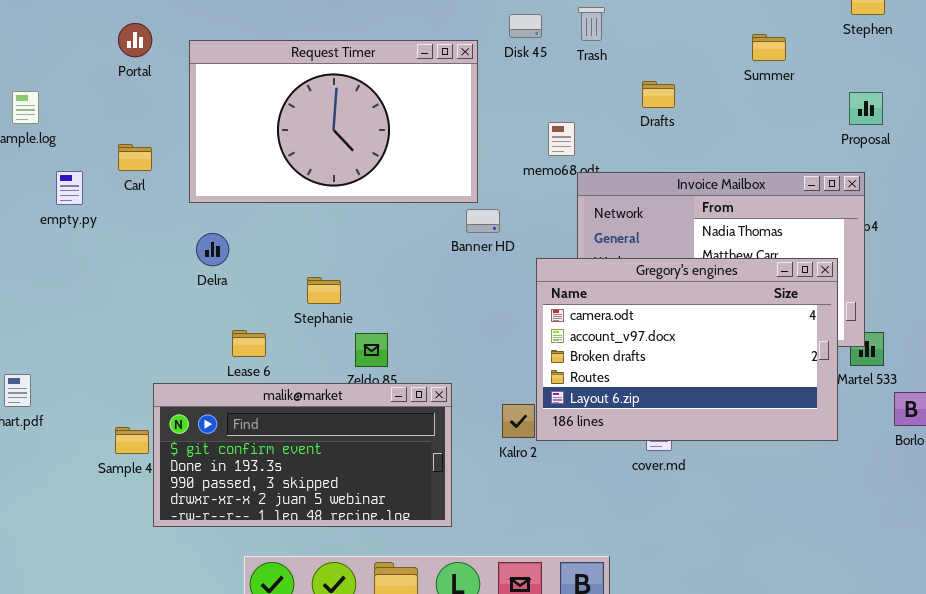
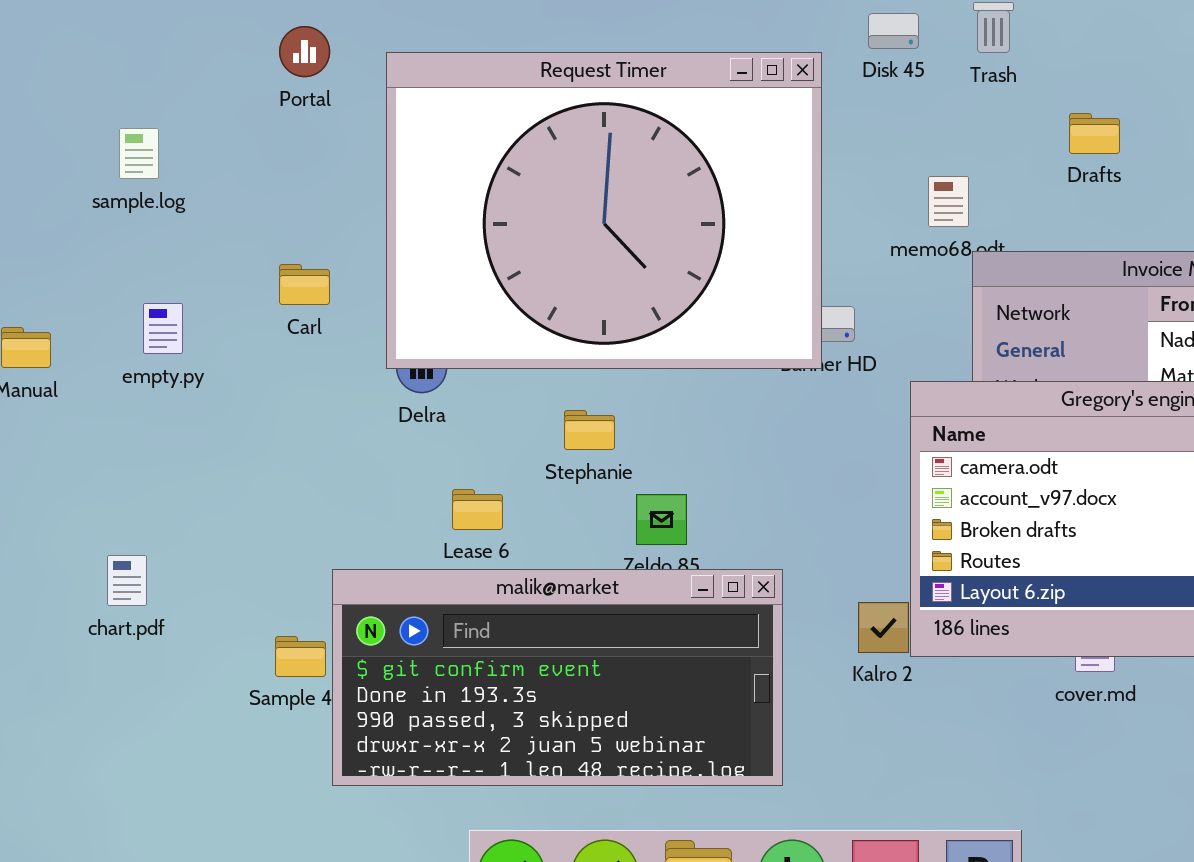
Request Timer: [189,40,478,203] -> [386,52,822,369], resized
Carl: [118,144,152,171] -> [279,264,330,305], moved
empty.py: [56,171,83,205] -> [143,303,183,354], moved

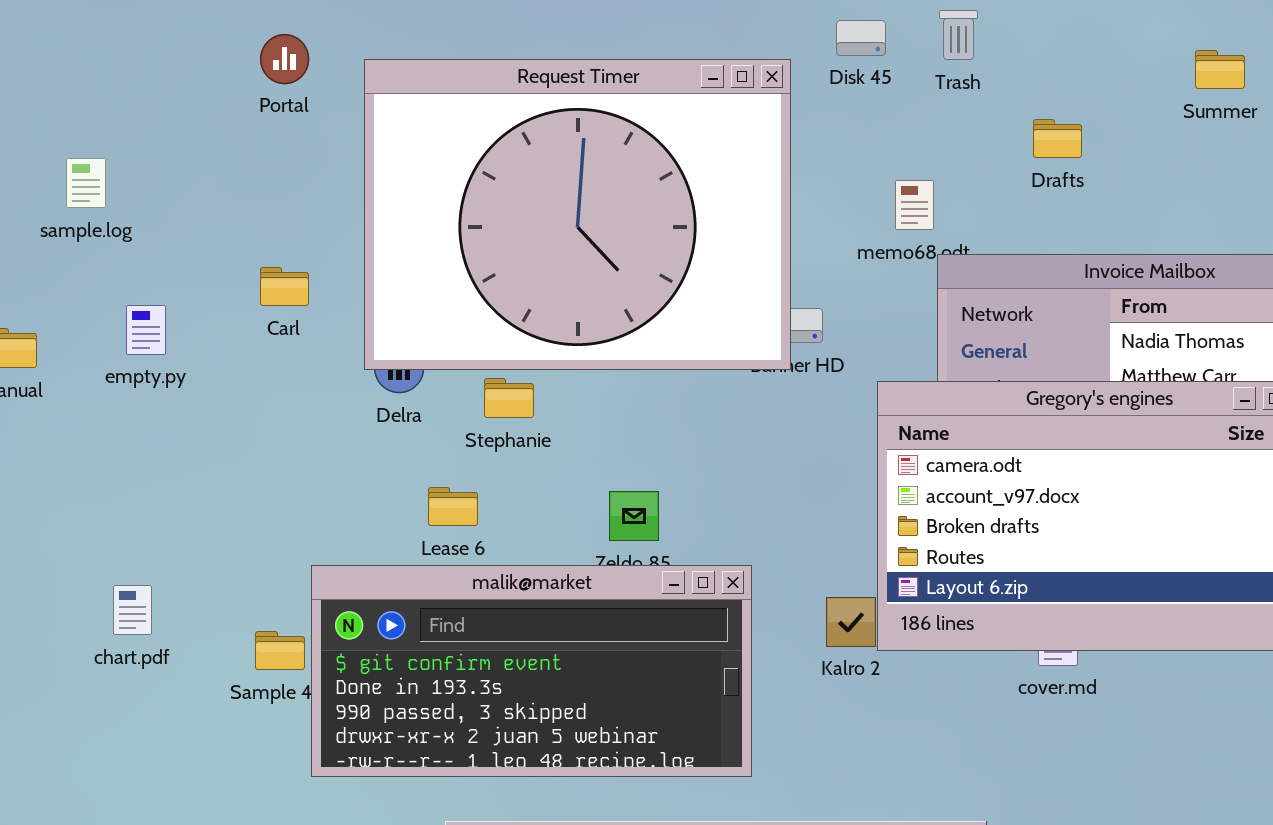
sample.log: [119,128,159,179] -> [66,158,106,208], moved
Stephanie: [564,410,615,450] -> [484,378,534,418], moved
chart.pdf: [107,555,147,606] -> [113,585,152,635], moved

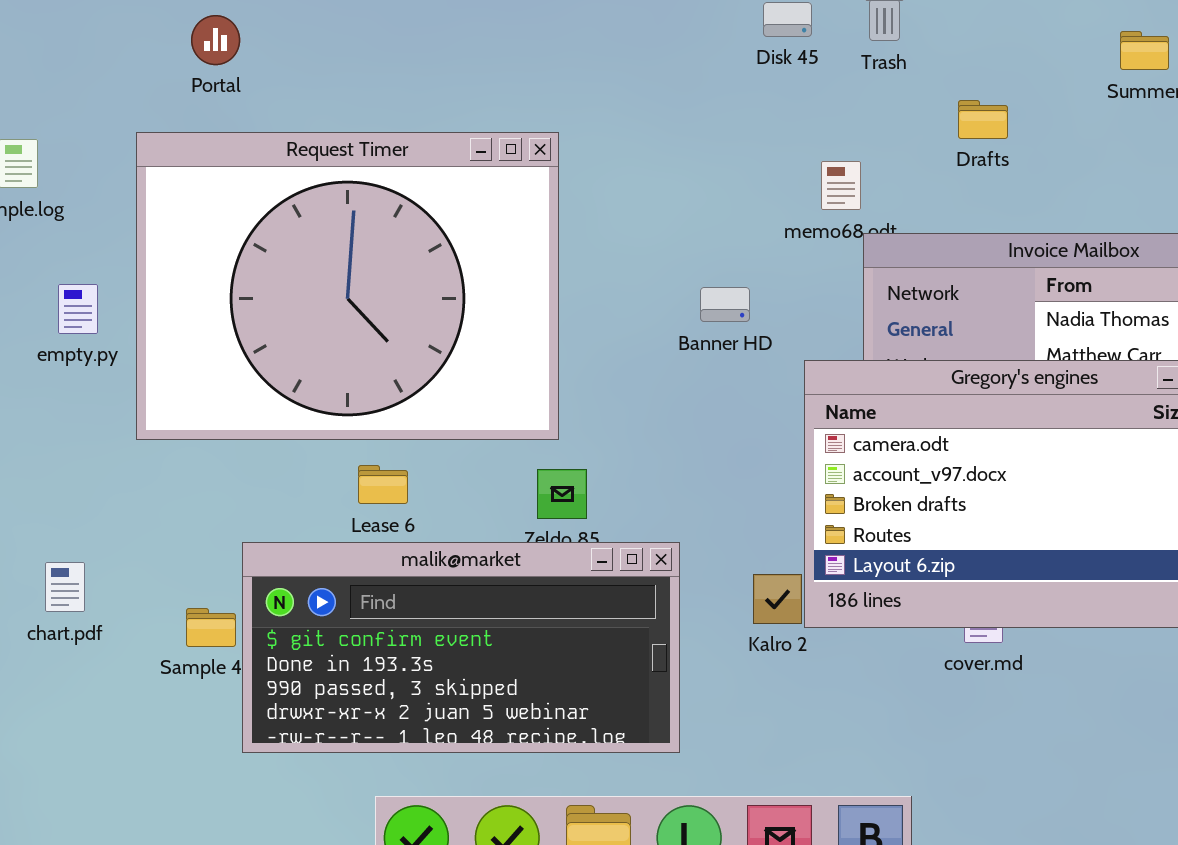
Request Timer: [364,59,791,370] -> [136,132,559,440], moved

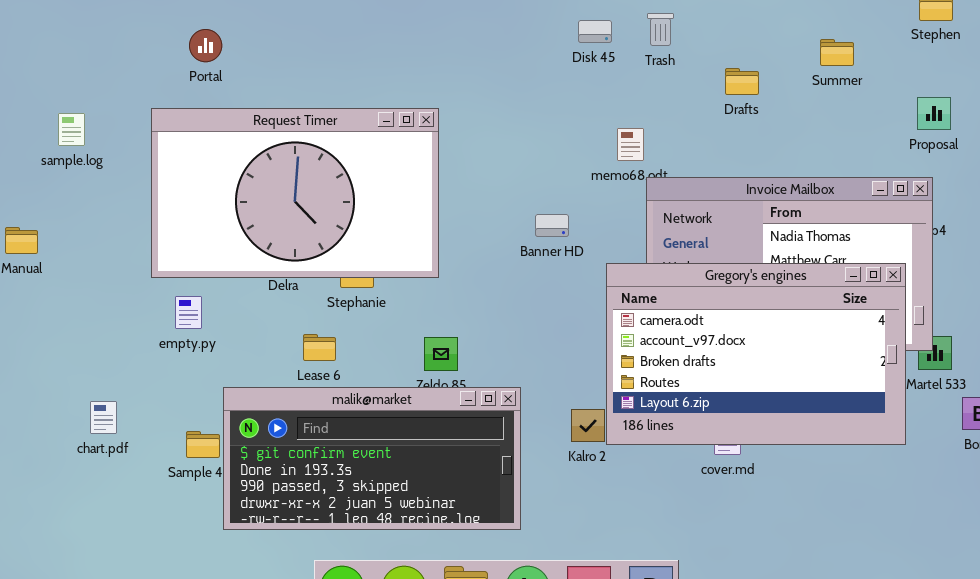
Drafts: [958,100,1008,139] -> [725,68,759,95], moved
Request Timer: [136,132,559,440] -> [151,108,439,278], resized
empty.py: [58,284,98,334] -> [175,296,202,329], moved

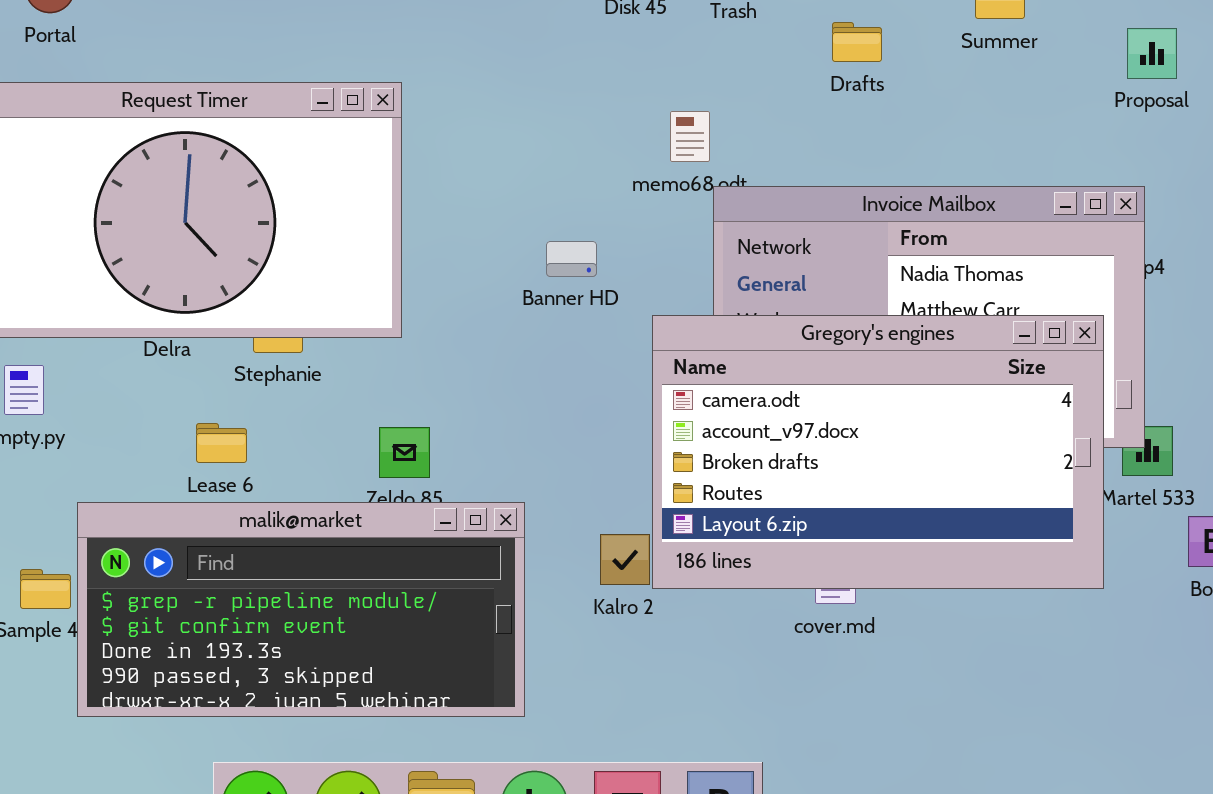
Proposal: [917,97,951,130] -> [1127,28,1177,79], moved
malik@market: [223,387,521,530] -> [77,502,525,717], scrolled up 1 row

